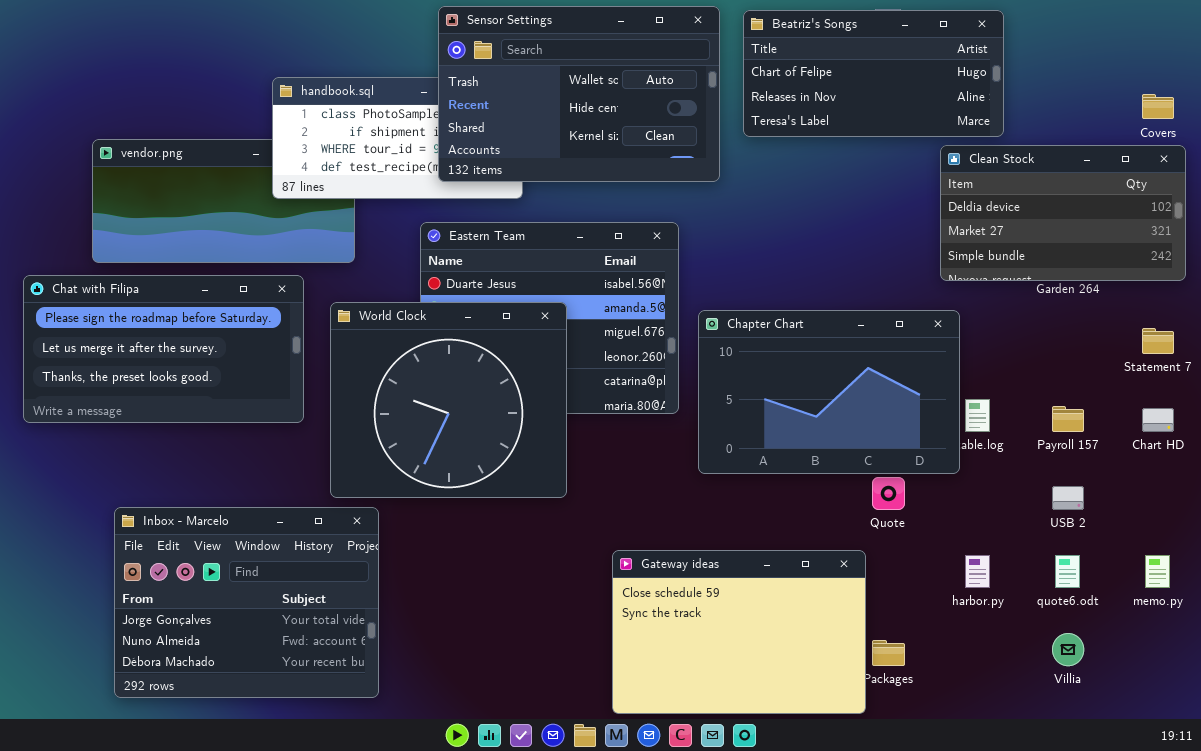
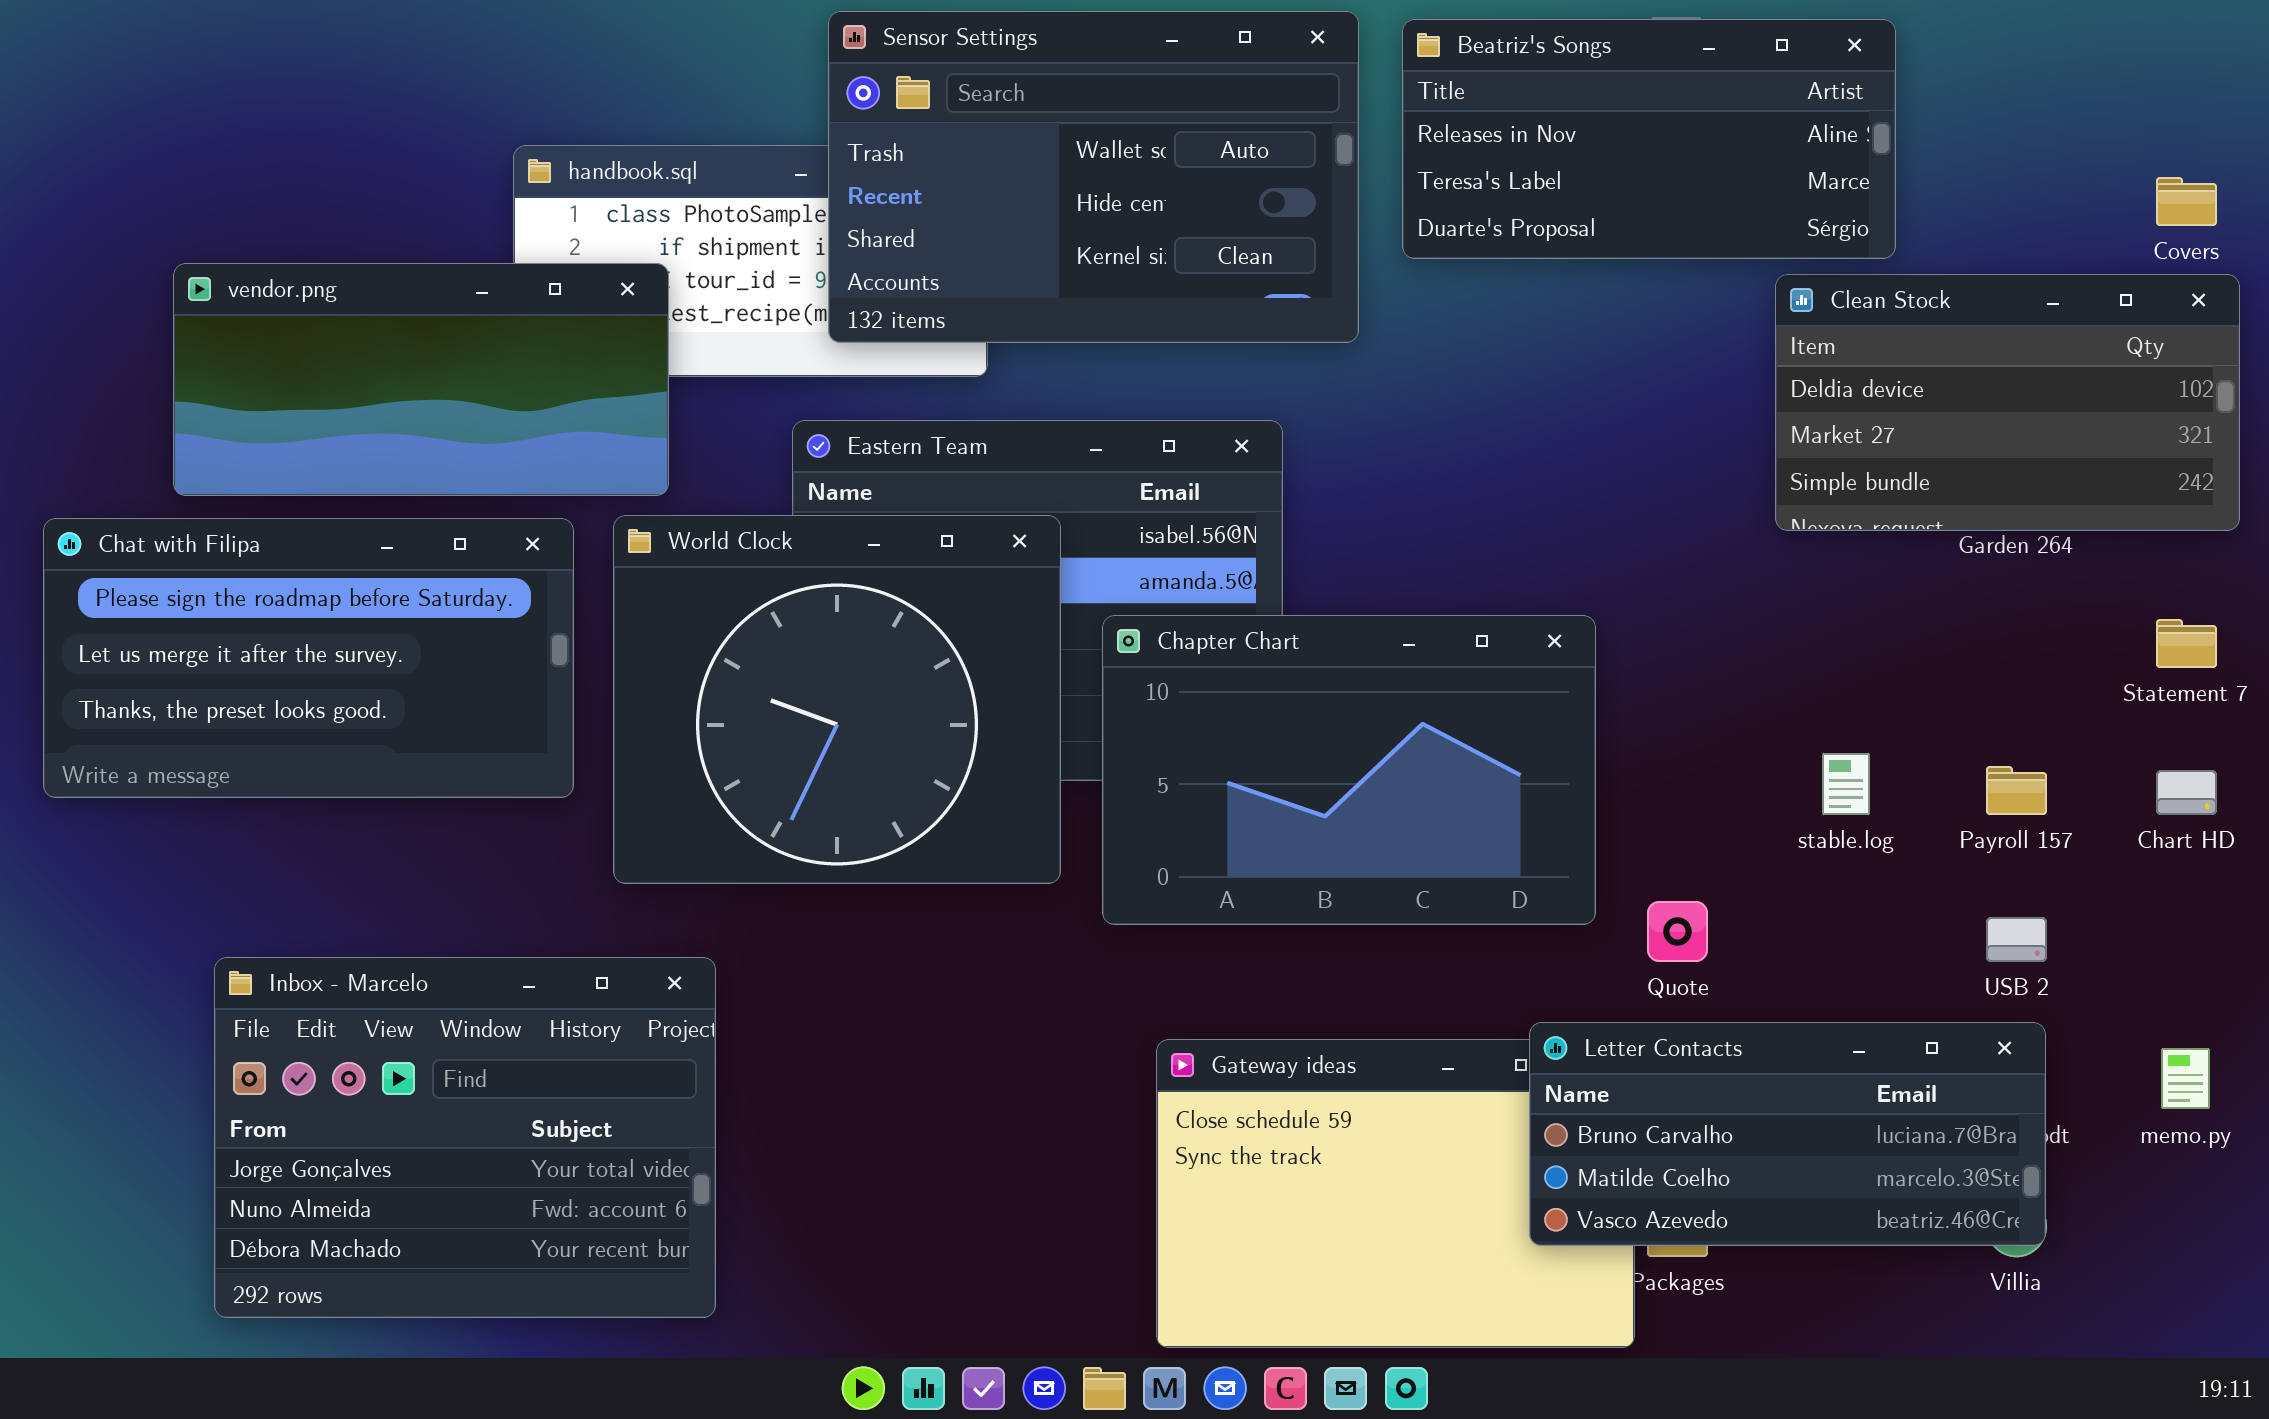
Beatriz's Songs: [743,10,1004,137] -> [1402,19,1896,259], scrolled down 1 row
vendor.png: [92,139,355,263] -> [173,263,669,496], raised
World Clock: [330,302,567,498] -> [613,515,1061,884], moved
Chapter Chart: [698,310,960,474] -> [1102,615,1596,925], moved
Letter Contacts: none -> [1529,1022,2046,1246], opened

